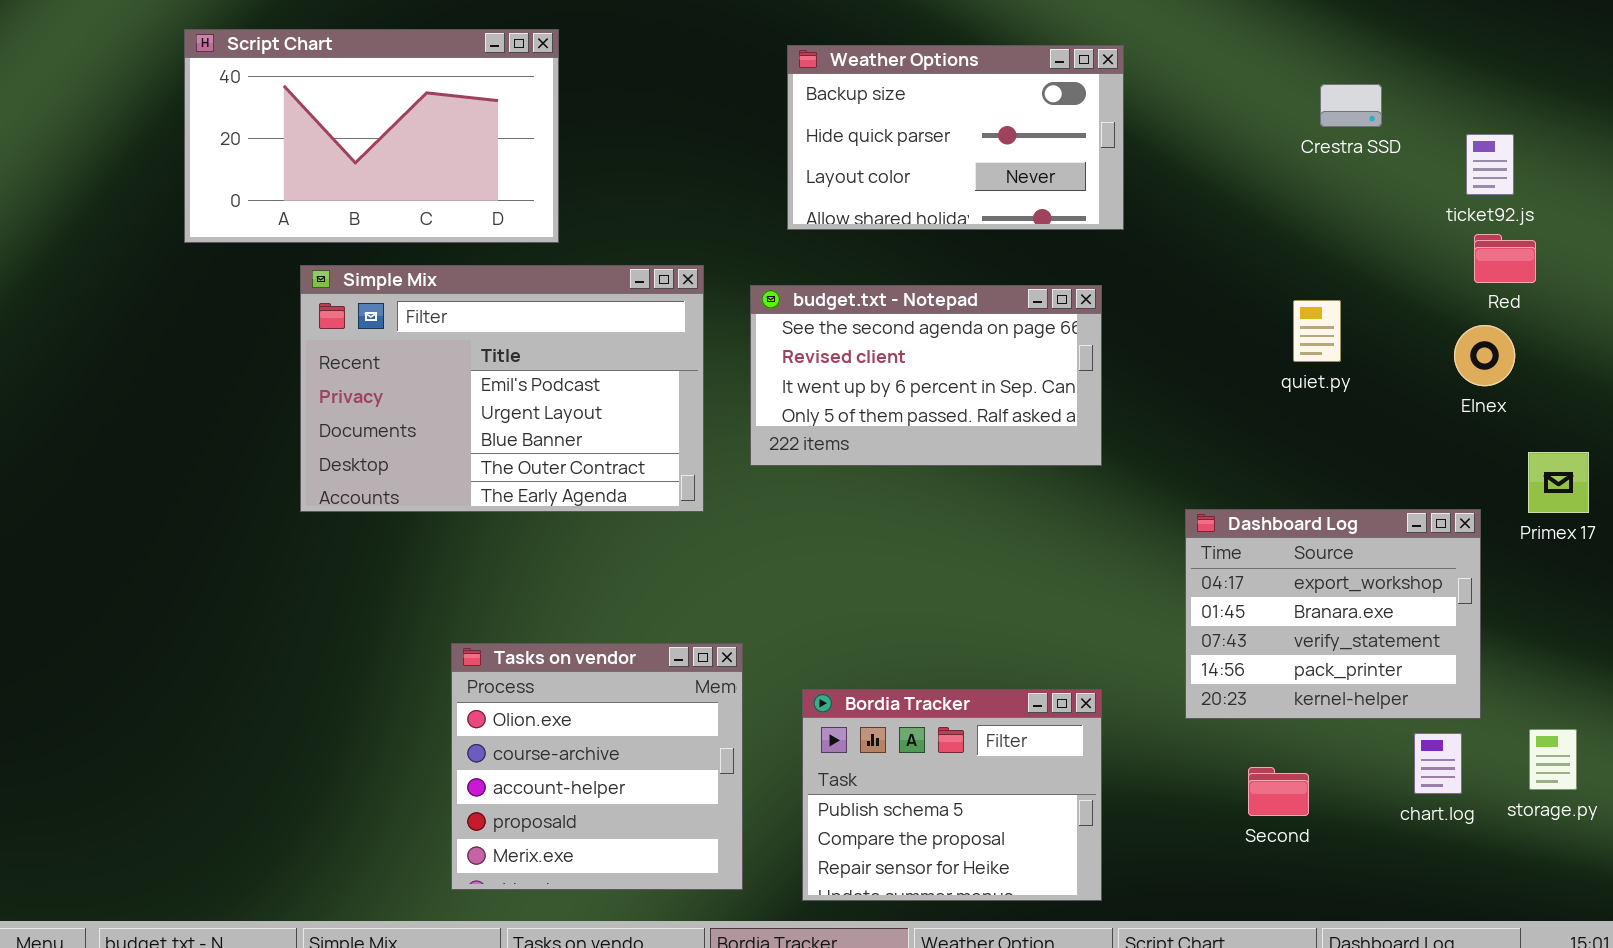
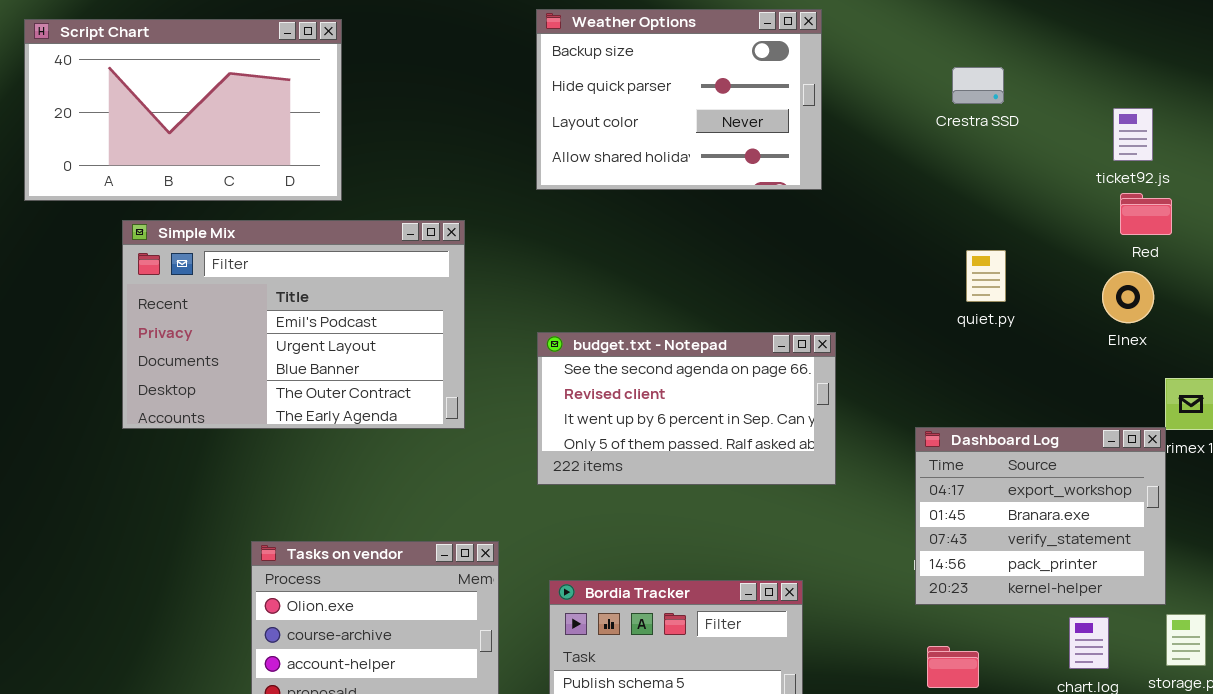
Weather Options: [787,45,1124,230] -> [536,9,822,190], resized
Crestra SSD: [1320,84,1382,127] -> [952,67,1004,104], moved
budget.txt - Notepad: [750,285,1102,466] -> [537,332,836,485], moved
Dashboard Log: [1185,509,1481,719] -> [915,427,1166,605], moved

